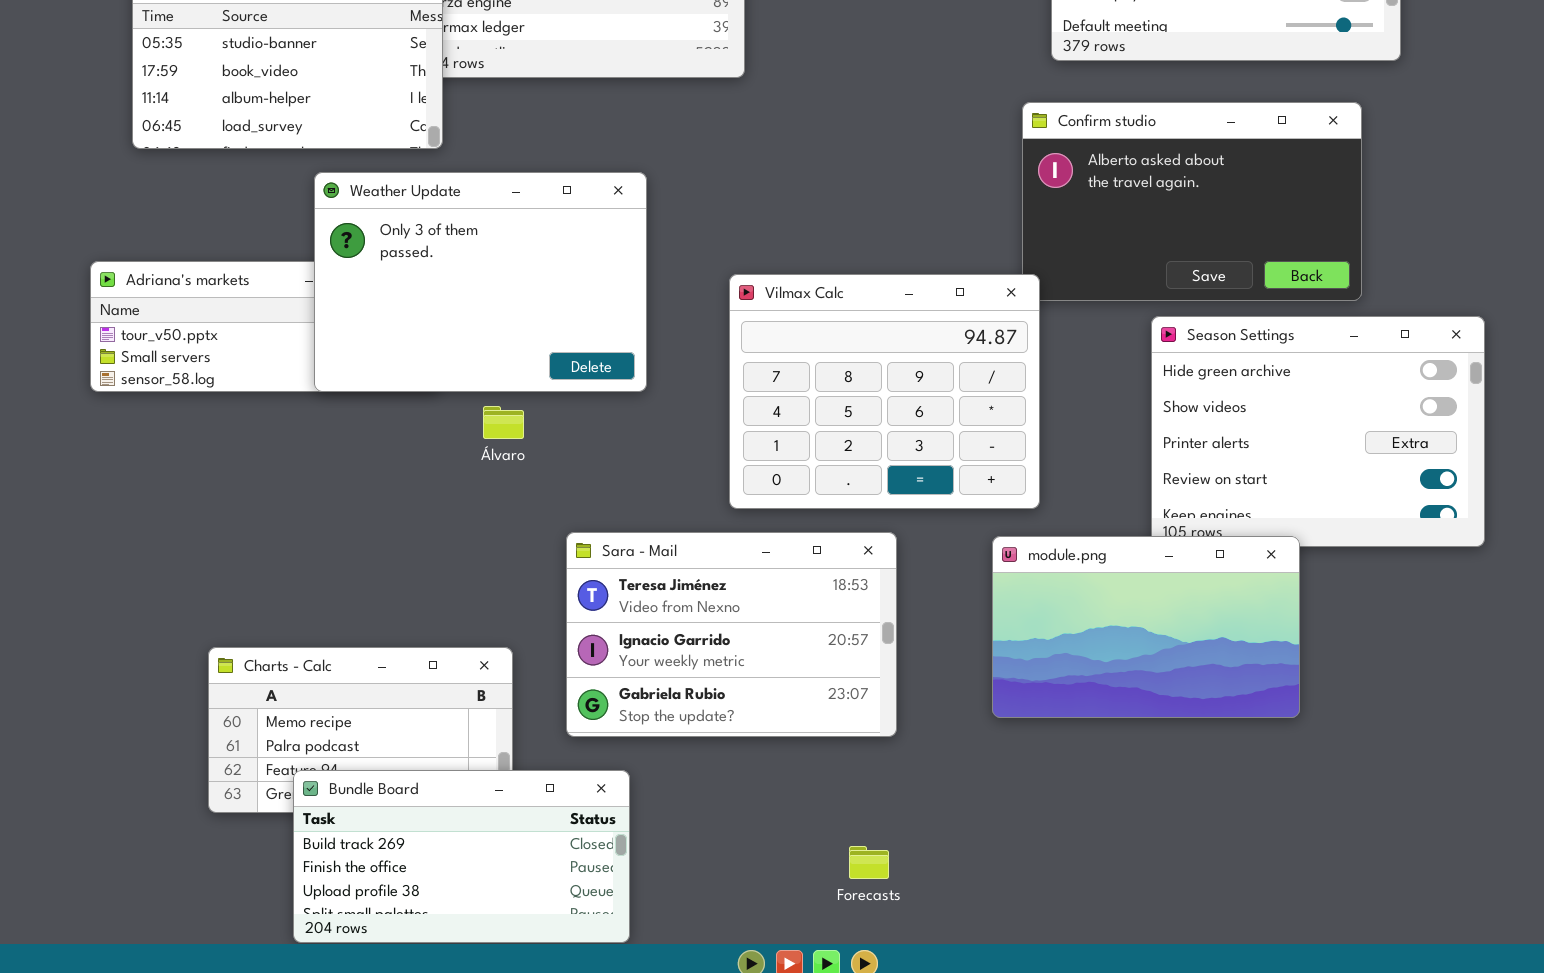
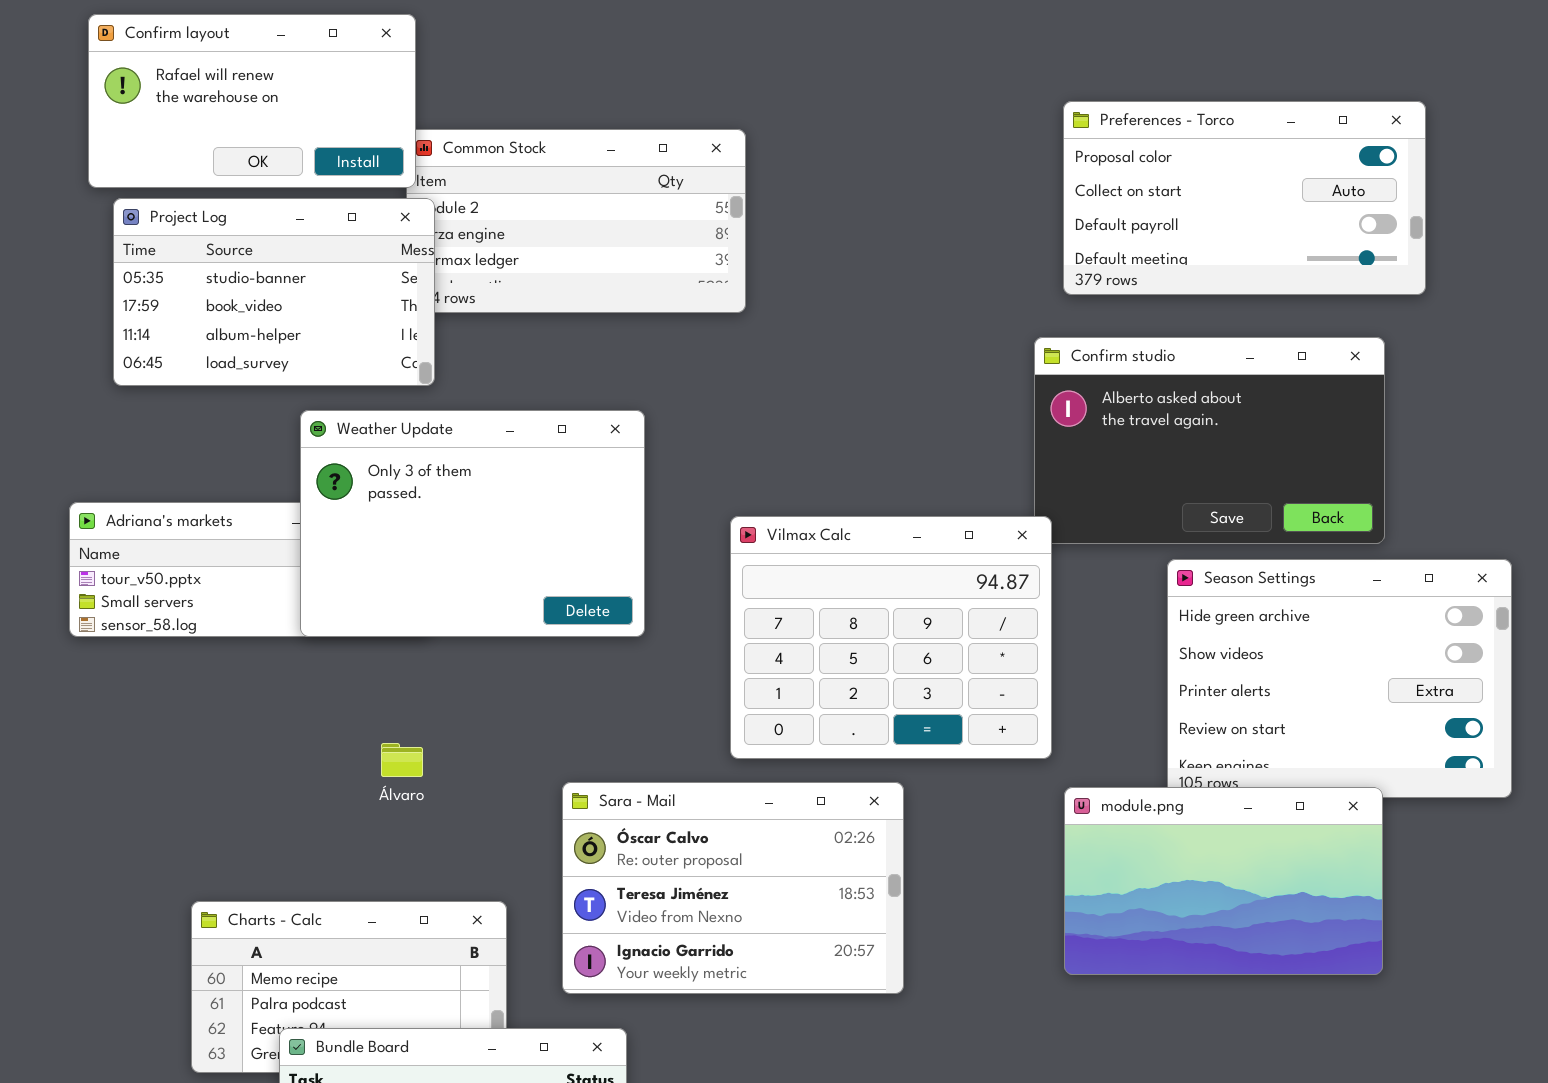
Álvaro: [483,406,524,439] -> [381,743,423,777], moved
Sara - Mail: [566,532,897,737] -> [562,782,904,994], scrolled up 1 row
module.png: [992,536,1300,718] -> [1064,787,1383,975], moved

